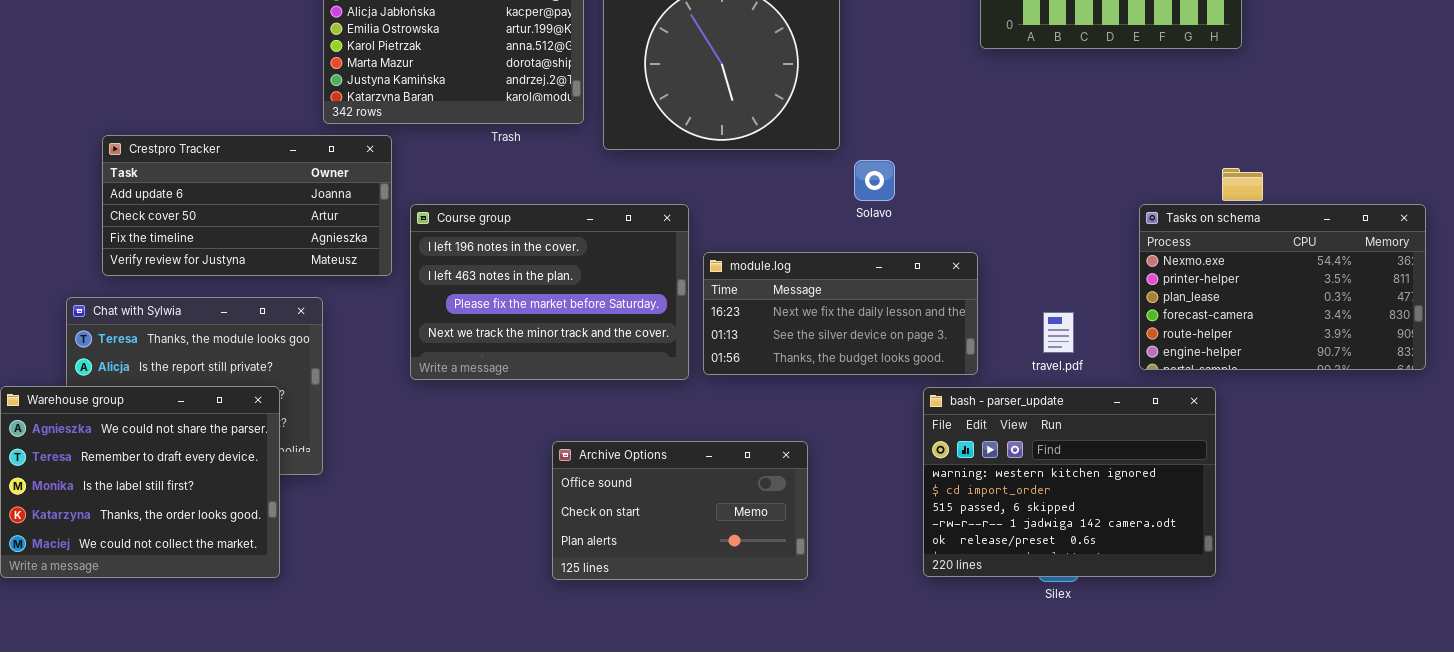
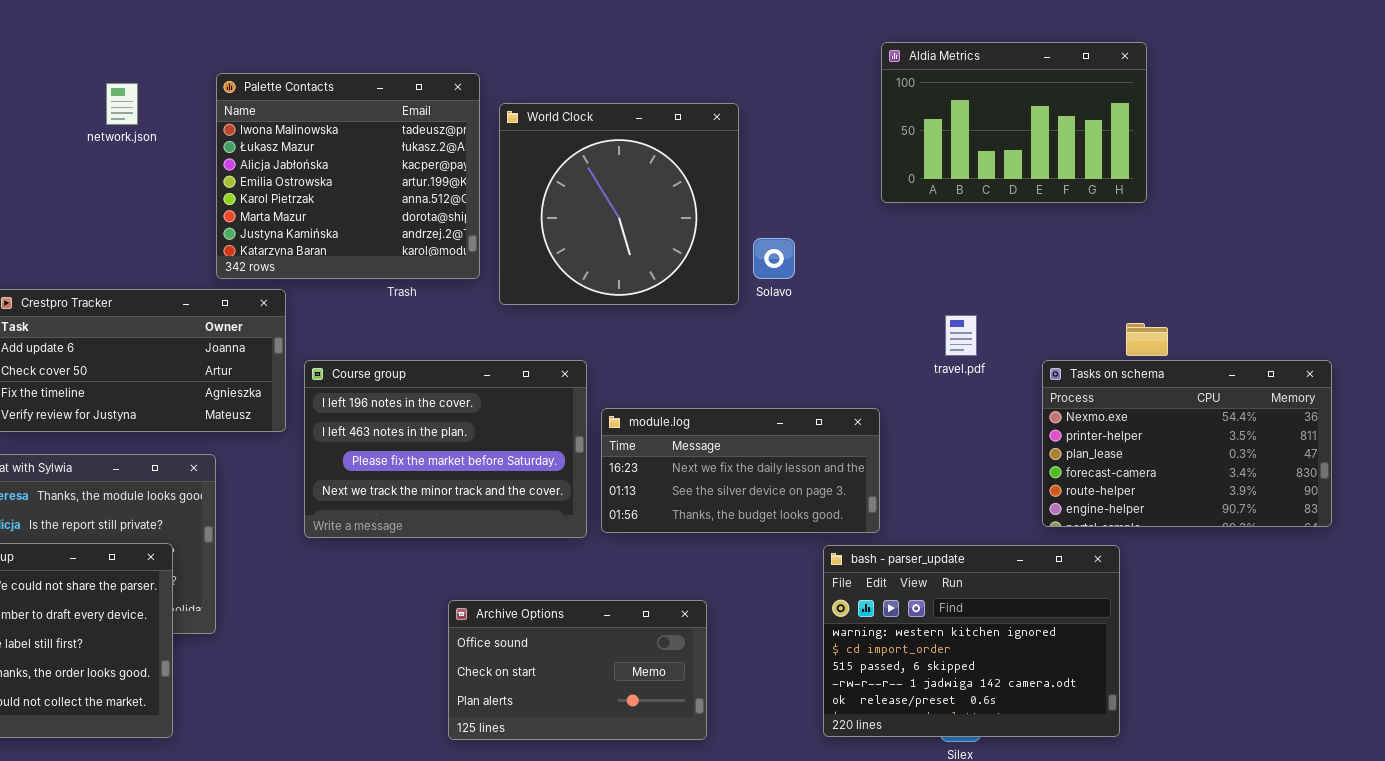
Solavo: [854,160,895,201] -> [753,238,795,279], moved
travel.pdf: [1043,312,1074,353] -> [945,315,977,356], moved

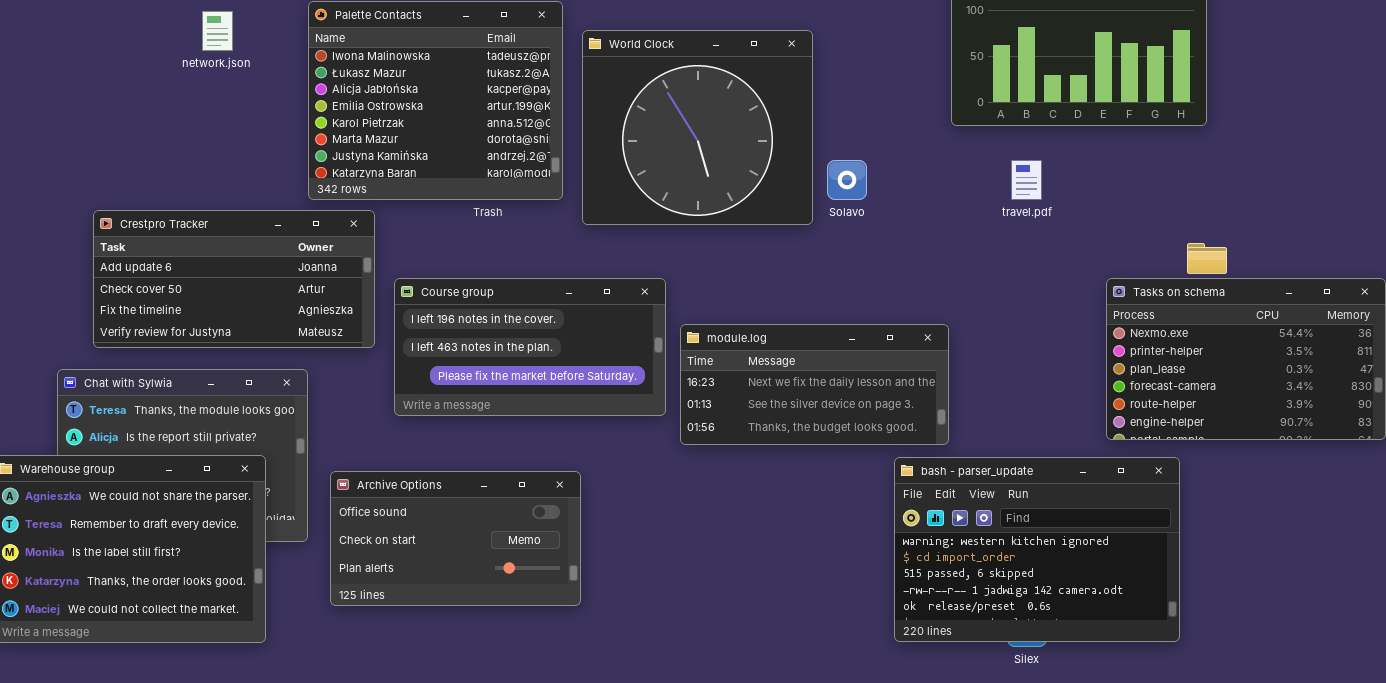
travel.pdf: [945,315,977,356] -> [1011,160,1042,200], moved
Course group: [304,360,587,538] -> [394,278,666,416], resized
Archive Options: [448,600,707,740] -> [330,471,581,606], moved

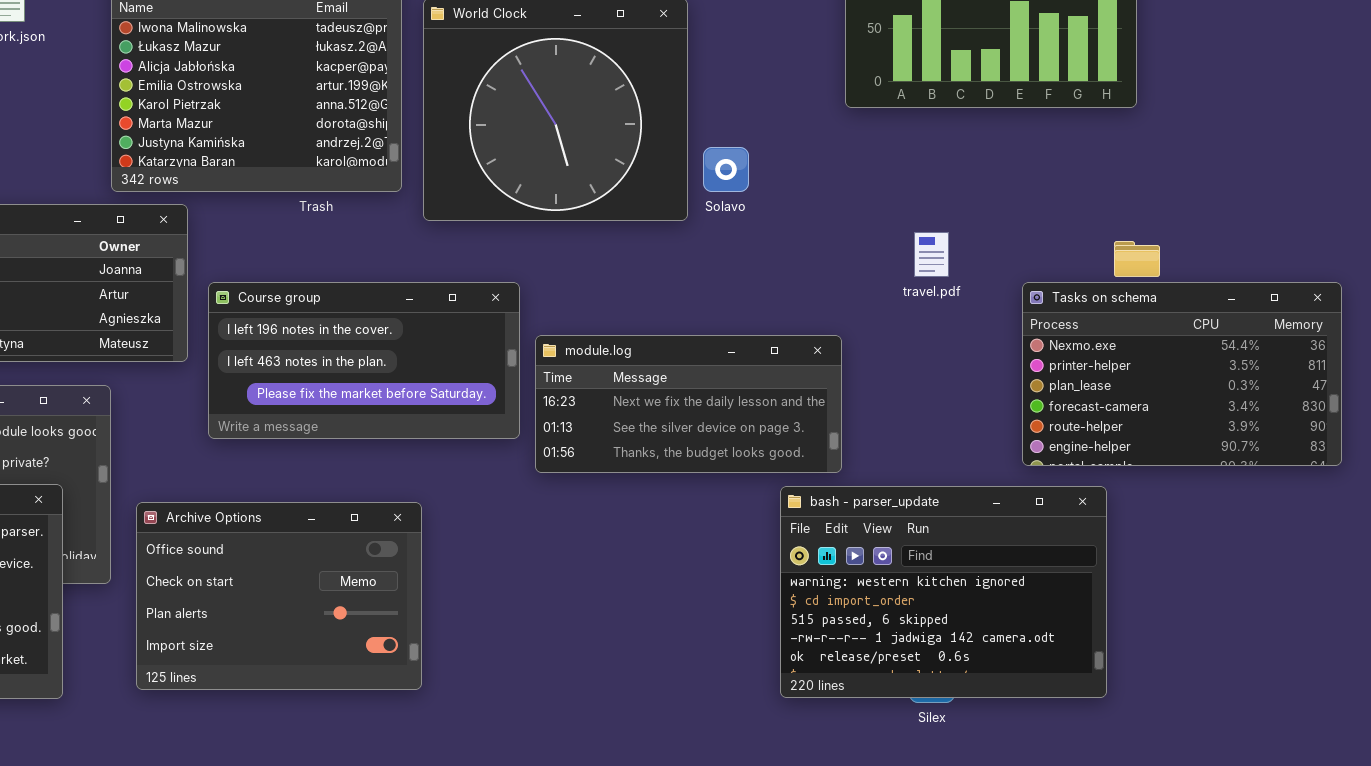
travel.pdf: [1011,160,1042,200] -> [914,232,949,277], moved
Archive Options: [330,471,581,606] -> [136,502,422,690], resized

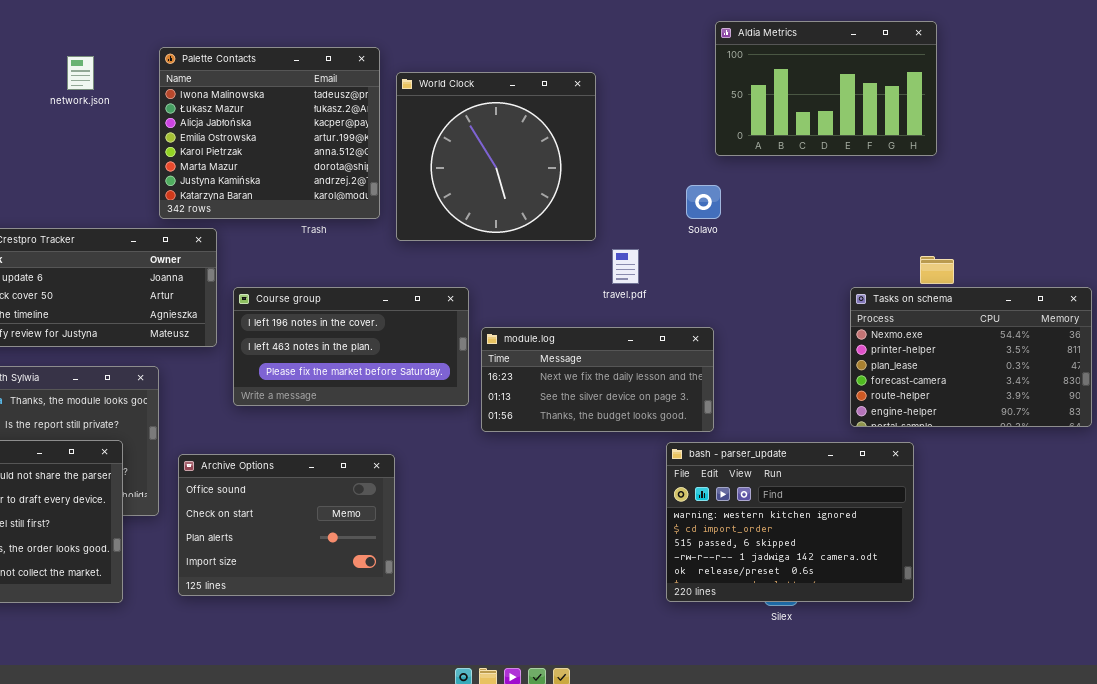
Solavo: [703,147,749,192] -> [686,185,721,219], moved
travel.pdf: [914,232,949,277] -> [612,249,639,284], moved

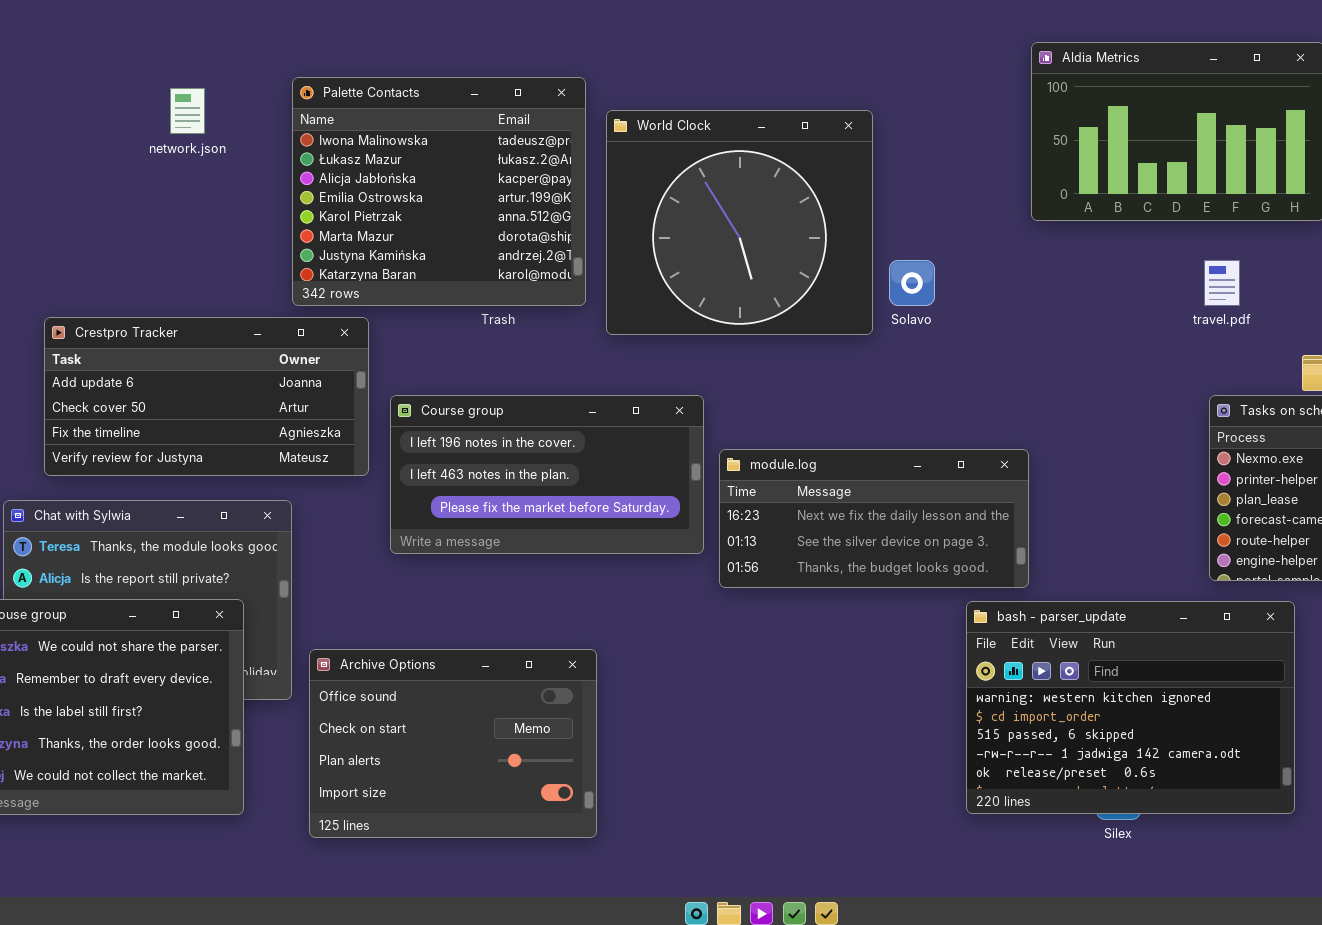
Solavo: [686,185,721,219] -> [889,260,935,306], moved
travel.pdf: [612,249,639,284] -> [1204,260,1240,306], moved
Archive Options: [178,454,395,596] -> [309,649,597,838], moved

